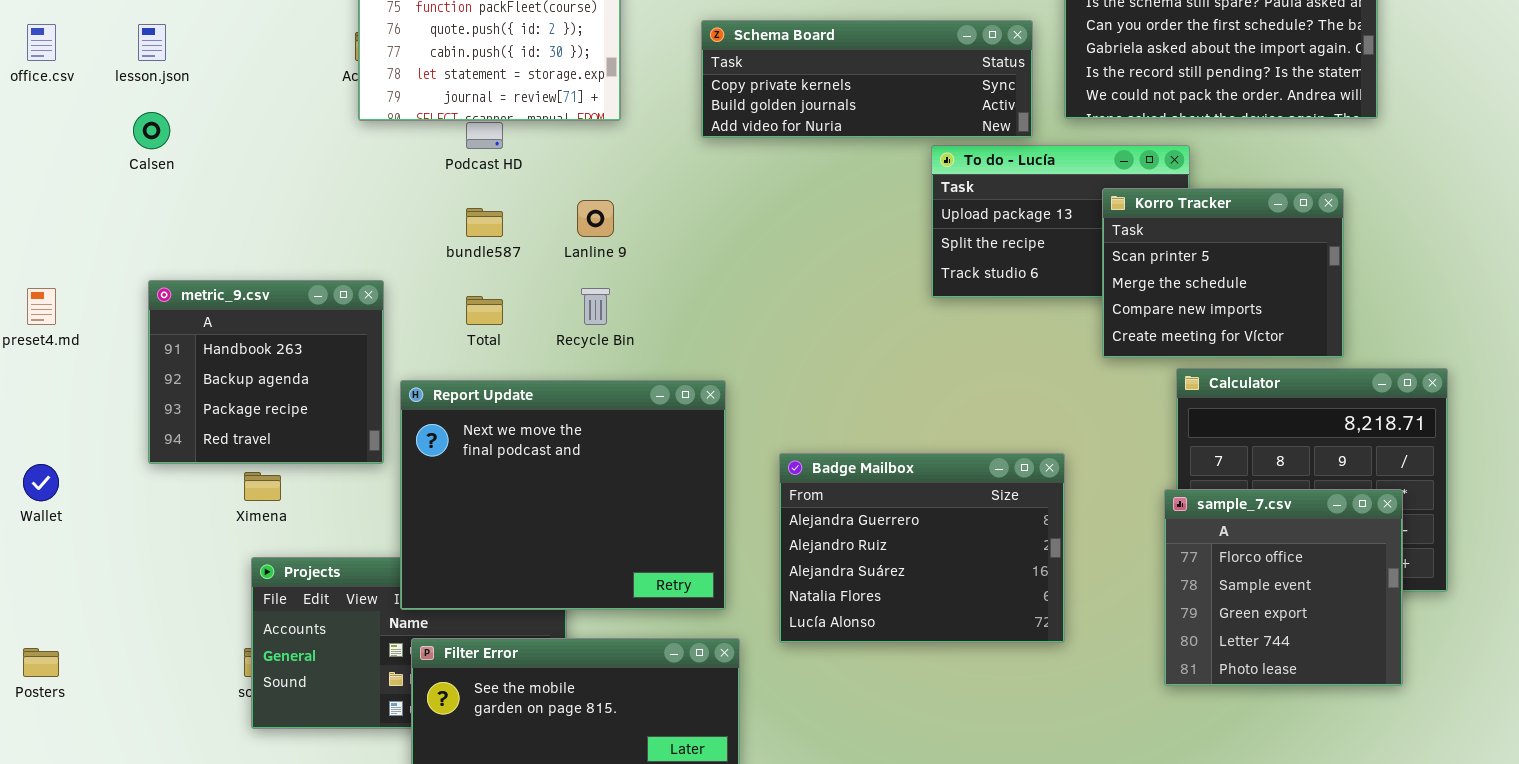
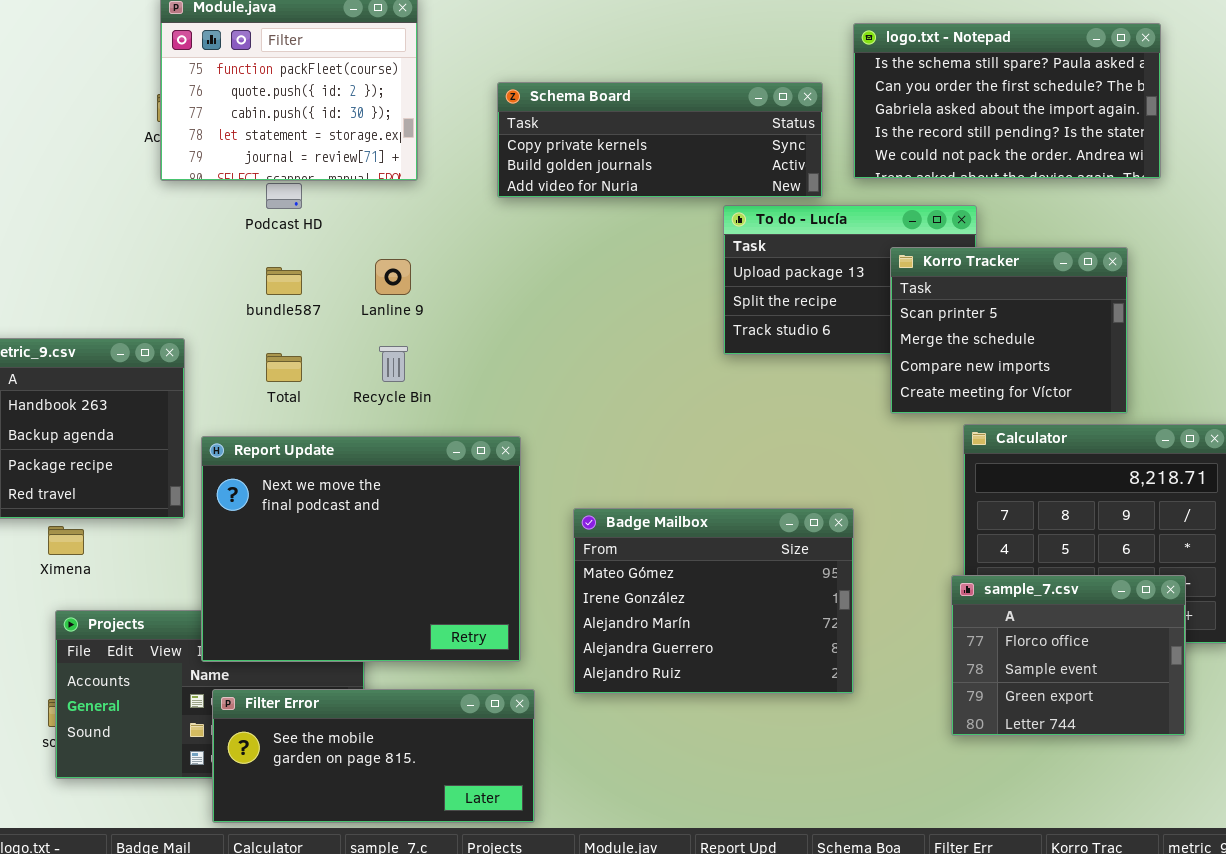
Badge Mailbox: [779,453,1065,643] -> [573,508,854,694], scrolled up 3 rows
sample_7.csv: [1164,489,1403,686] -> [951,575,1186,736], resized

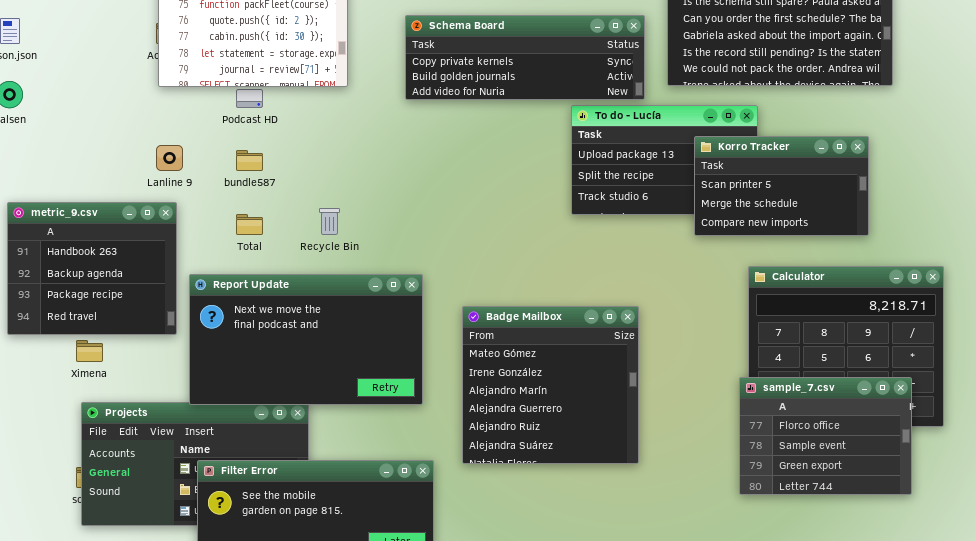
Korro Tracker: [890,247,1128,414] -> [694,136,869,236], resized
Lanline 9: [375,259,411,295] -> [156,145,183,171], moved
Report Update: [201,436,521,662] -> [189,274,423,405], resized
Badge Mailbox: [573,508,854,694] -> [462,306,639,464], resized

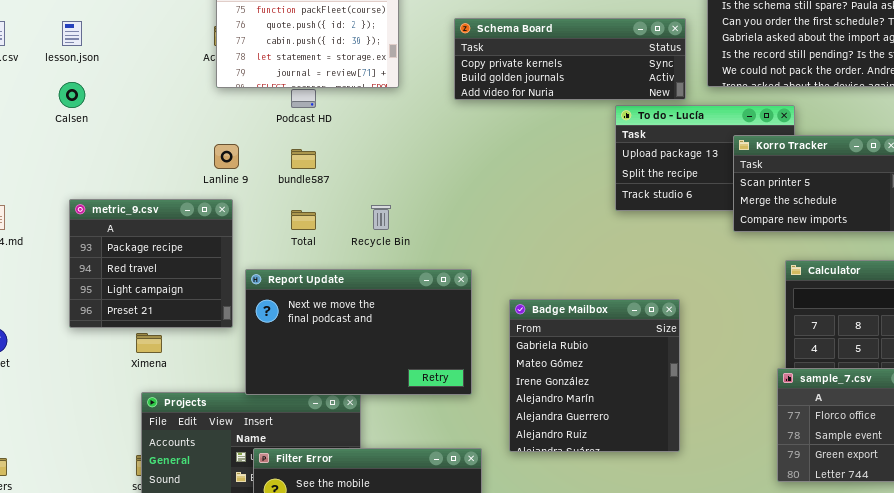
metric_9.csv: [7,202,177,335] -> [69,199,233,328], scrolled down 2 rows
Badge Mailbox: [462,306,639,464] -> [509,299,680,452], scrolled up 1 row

